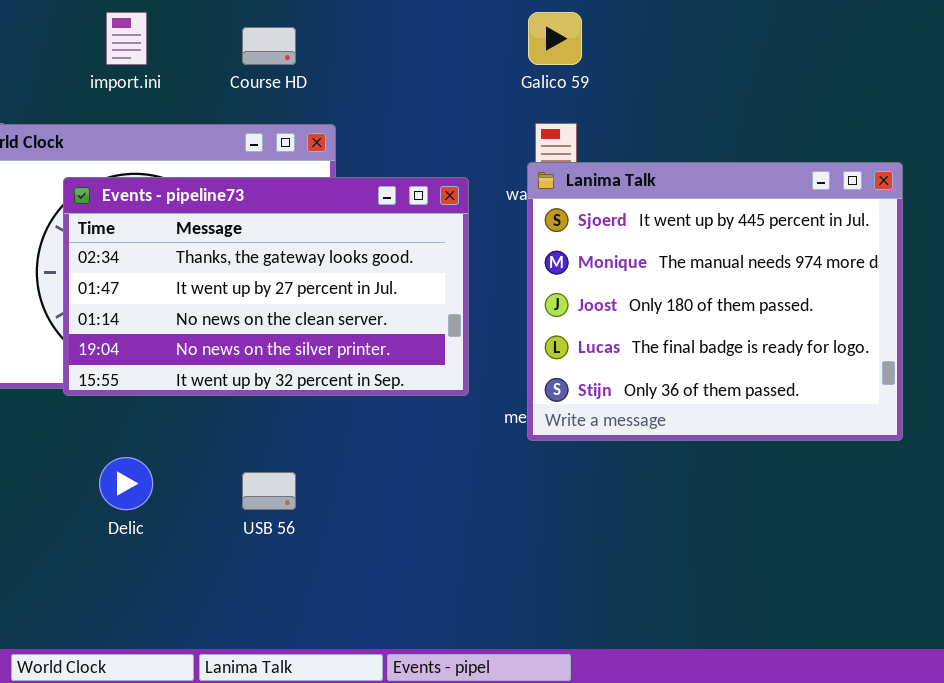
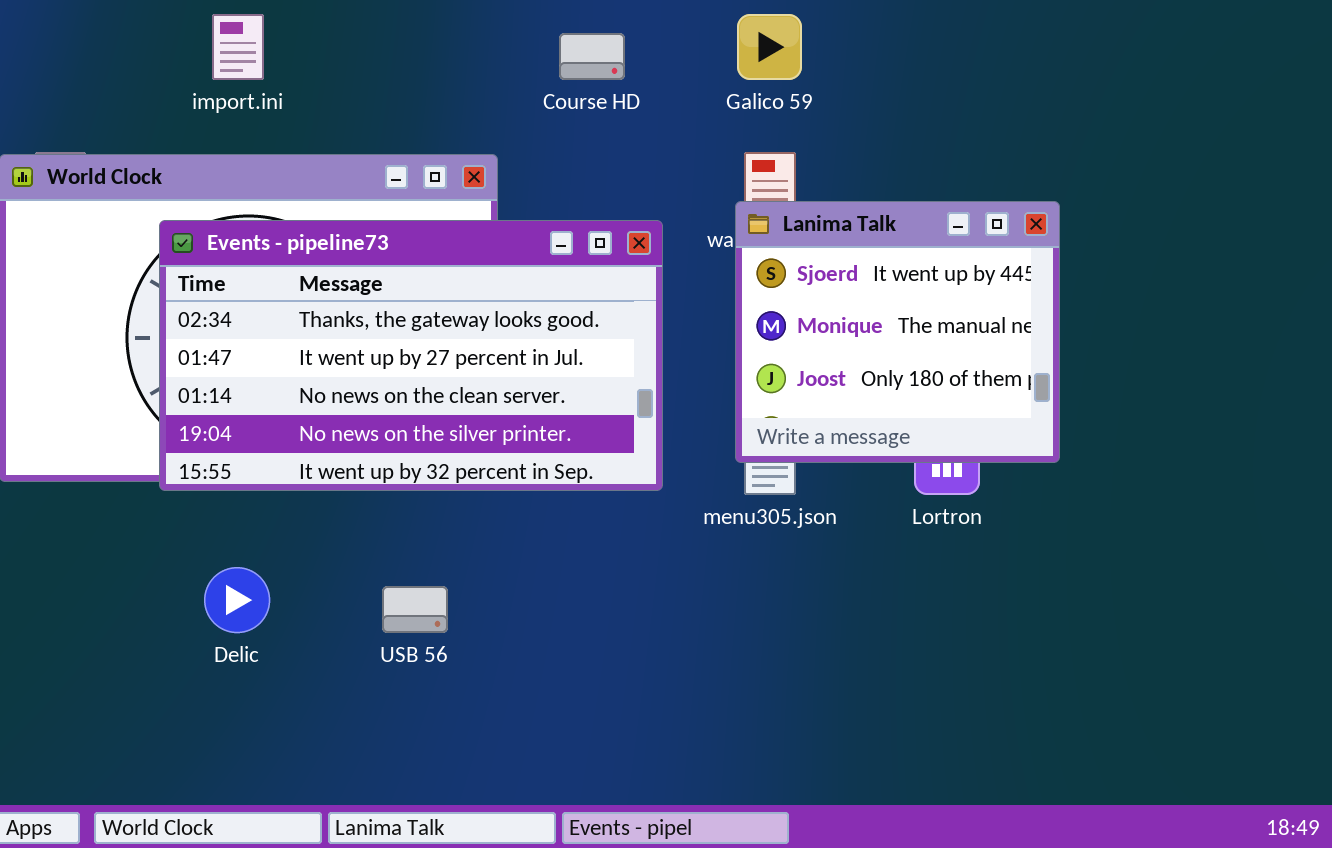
Course HD: [242,27,296,65] -> [559,33,625,80], moved
Lanima Talk: [527,162,903,441] -> [735,201,1060,463], resized

